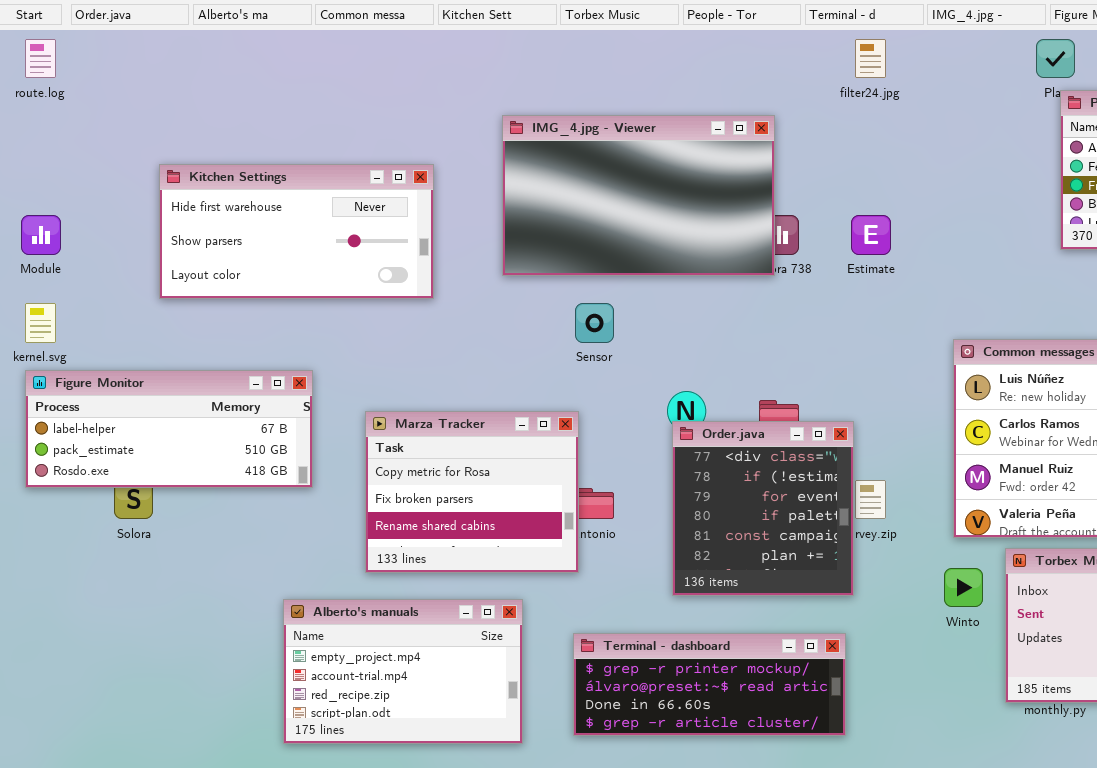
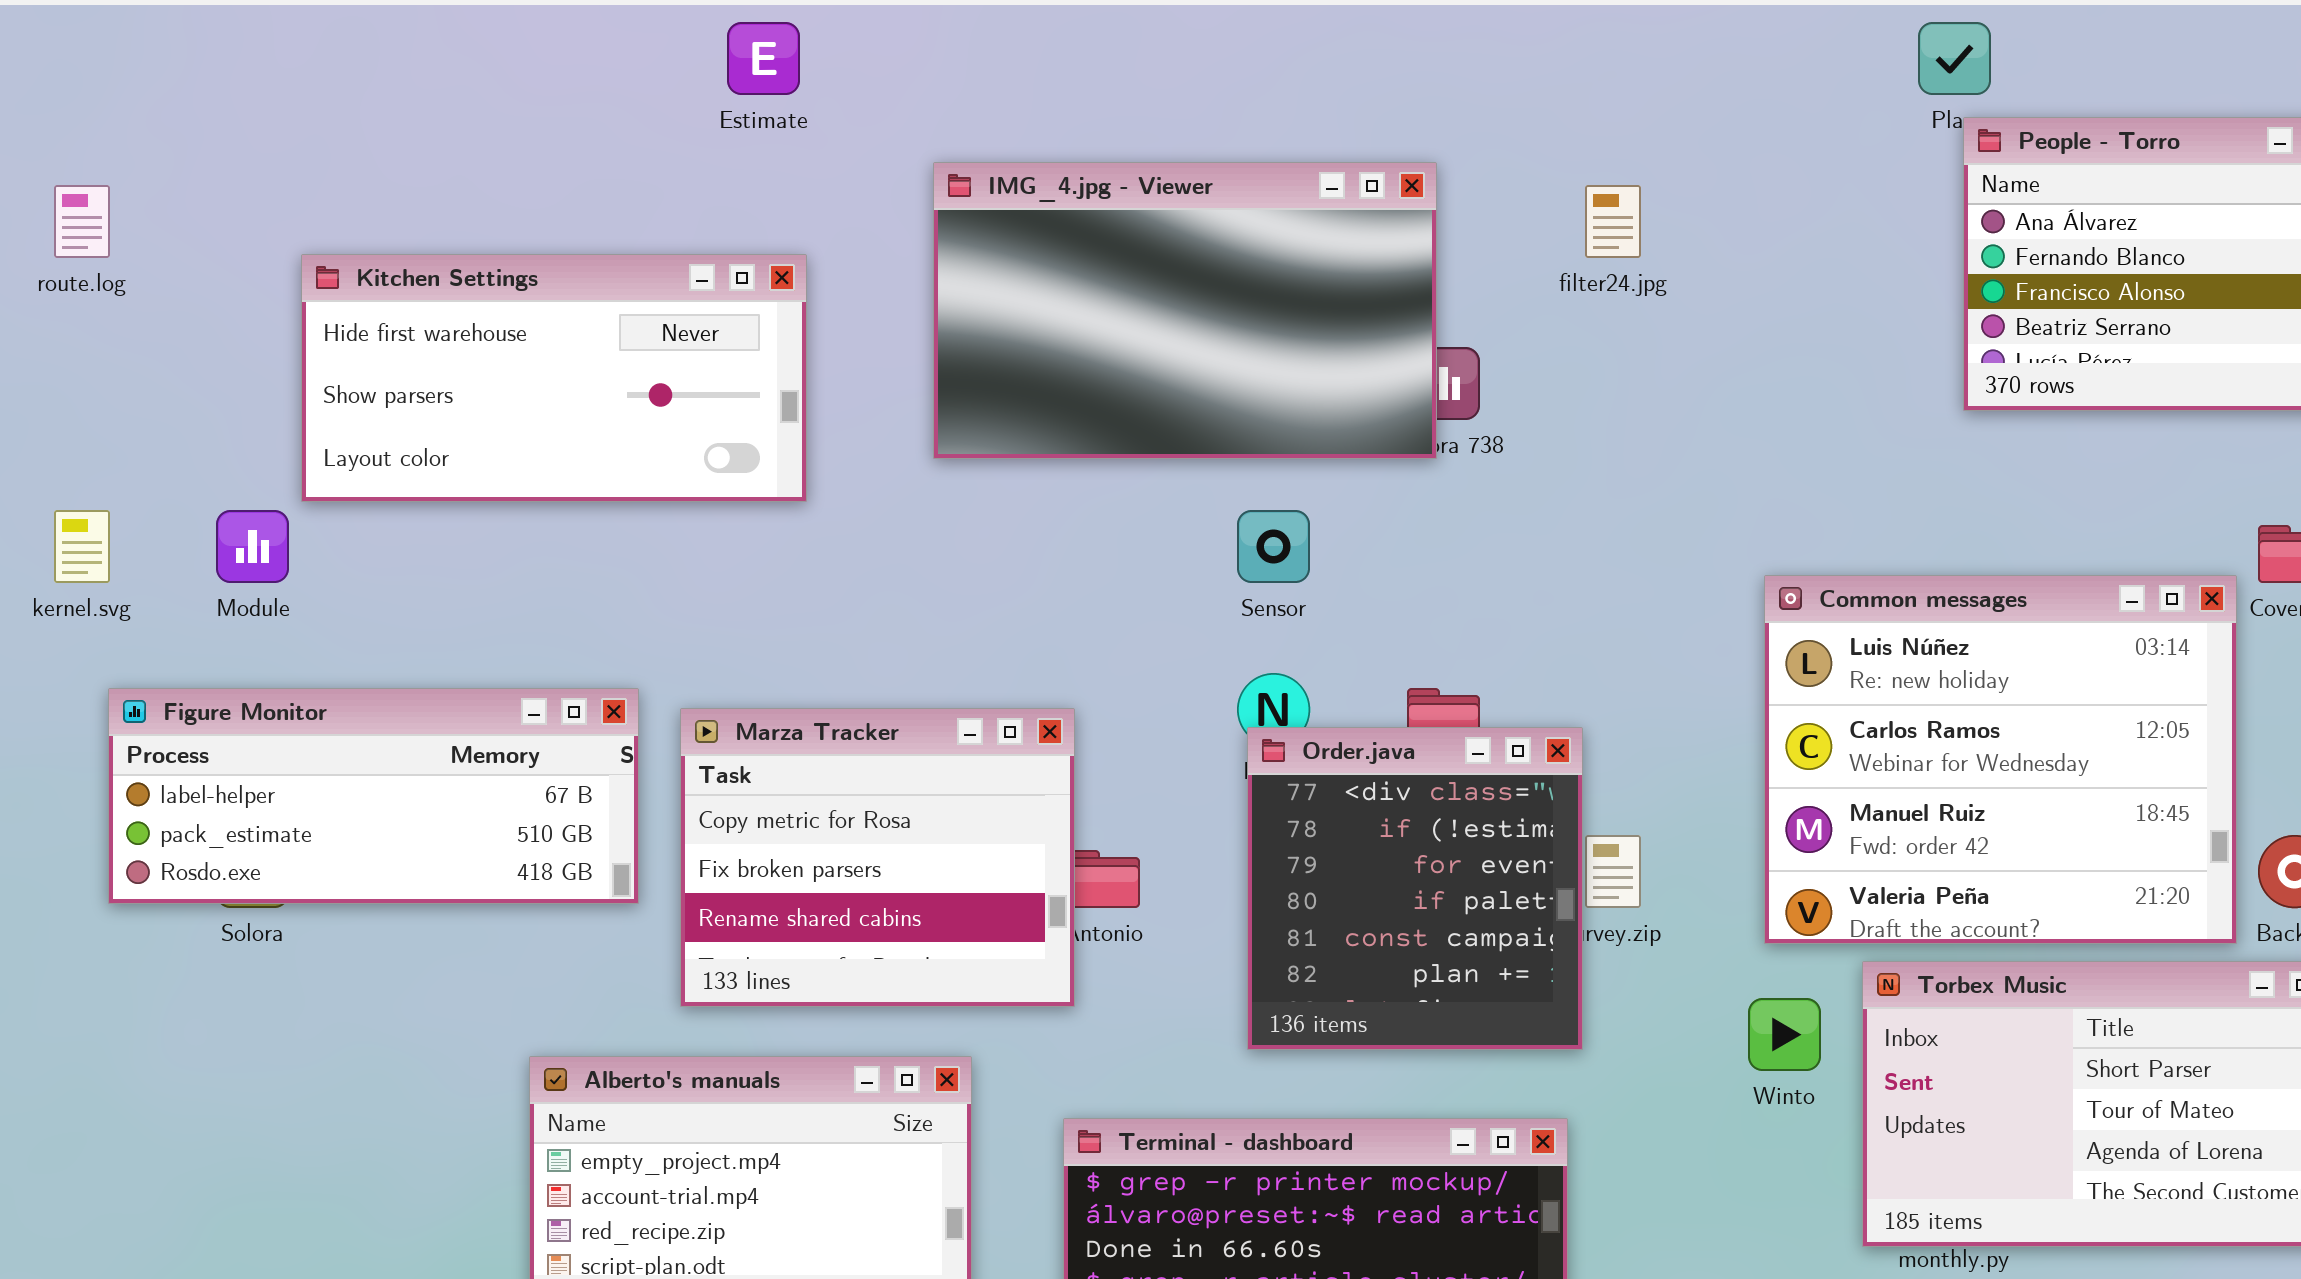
route.log: [25,39,56,78] -> [54,185,110,258], moved
filter24.jpg: [855,39,886,78] -> [1585,185,1641,258], moved
Module: [21,215,61,255] -> [216,510,289,583], moved
Estimate: [851,215,891,255] -> [727,22,800,95], moved
Sensor: [575,303,614,343] -> [1237,510,1310,583], moved
Figure Monitor: [25,370,313,488] -> [108,688,639,904], moved

